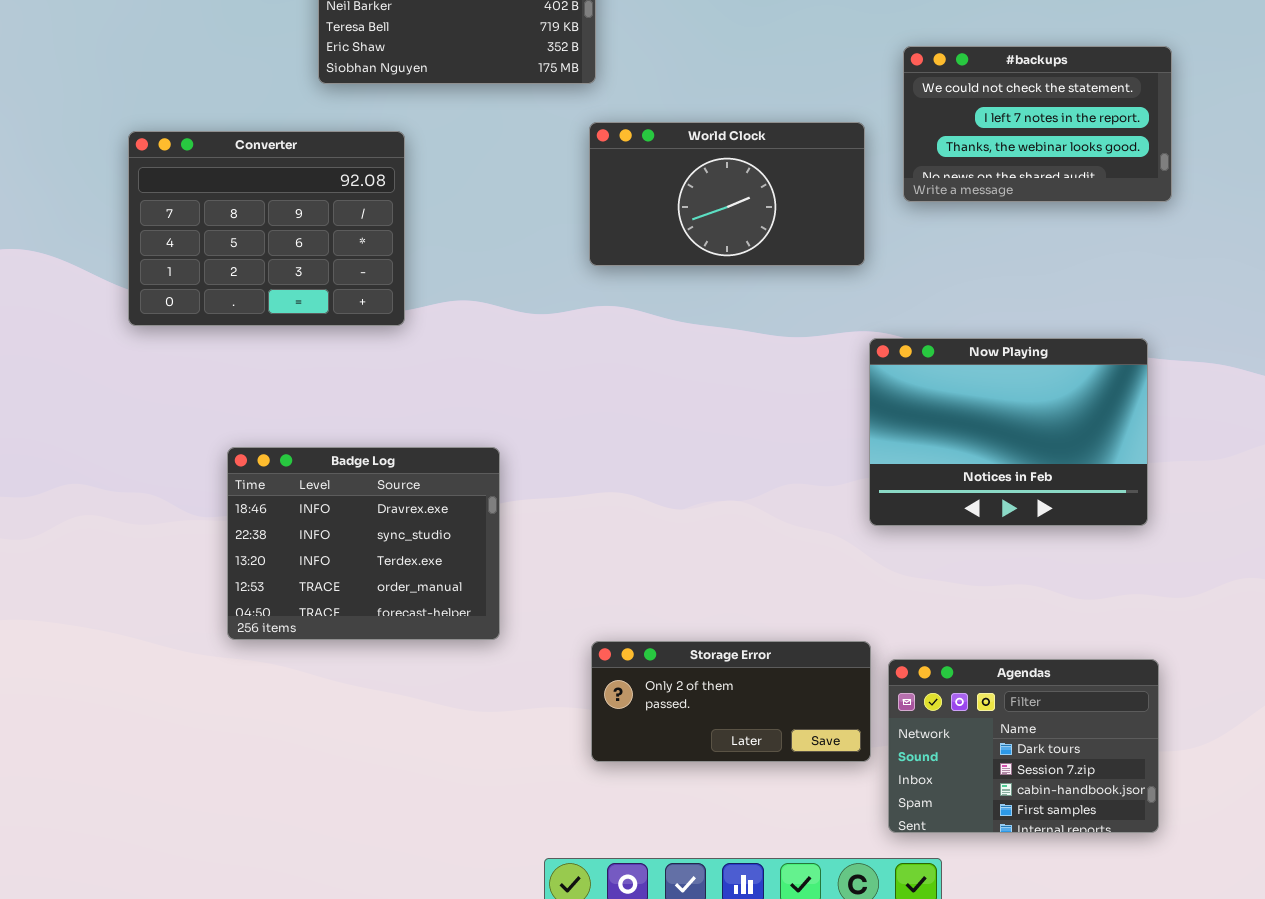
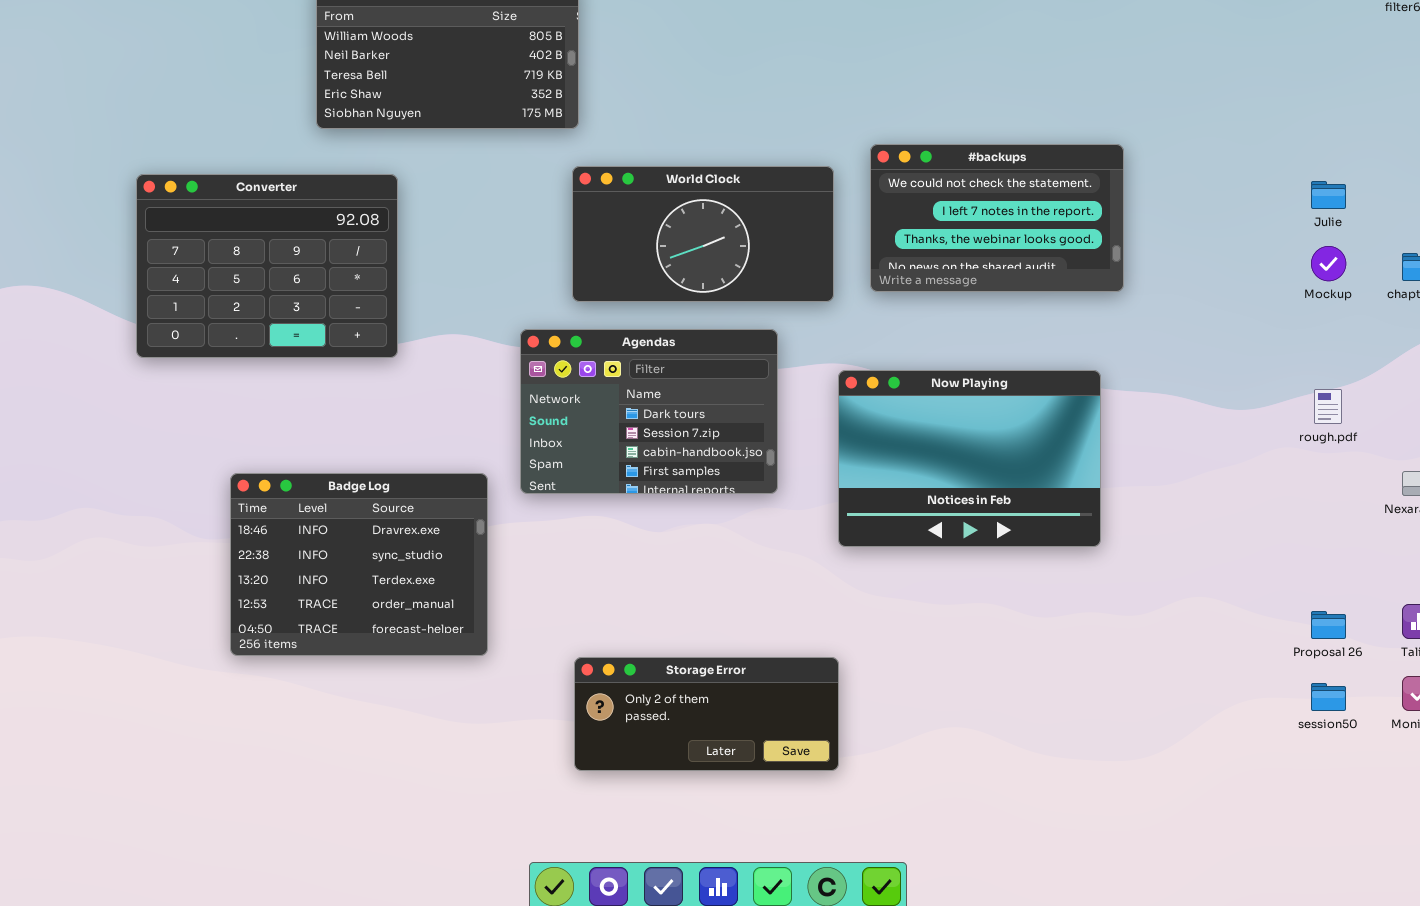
#backups: [903,46,1172,202] -> [870,144,1124,292], moved
Agendas: [888,659,1159,833] -> [520,329,778,494], moved

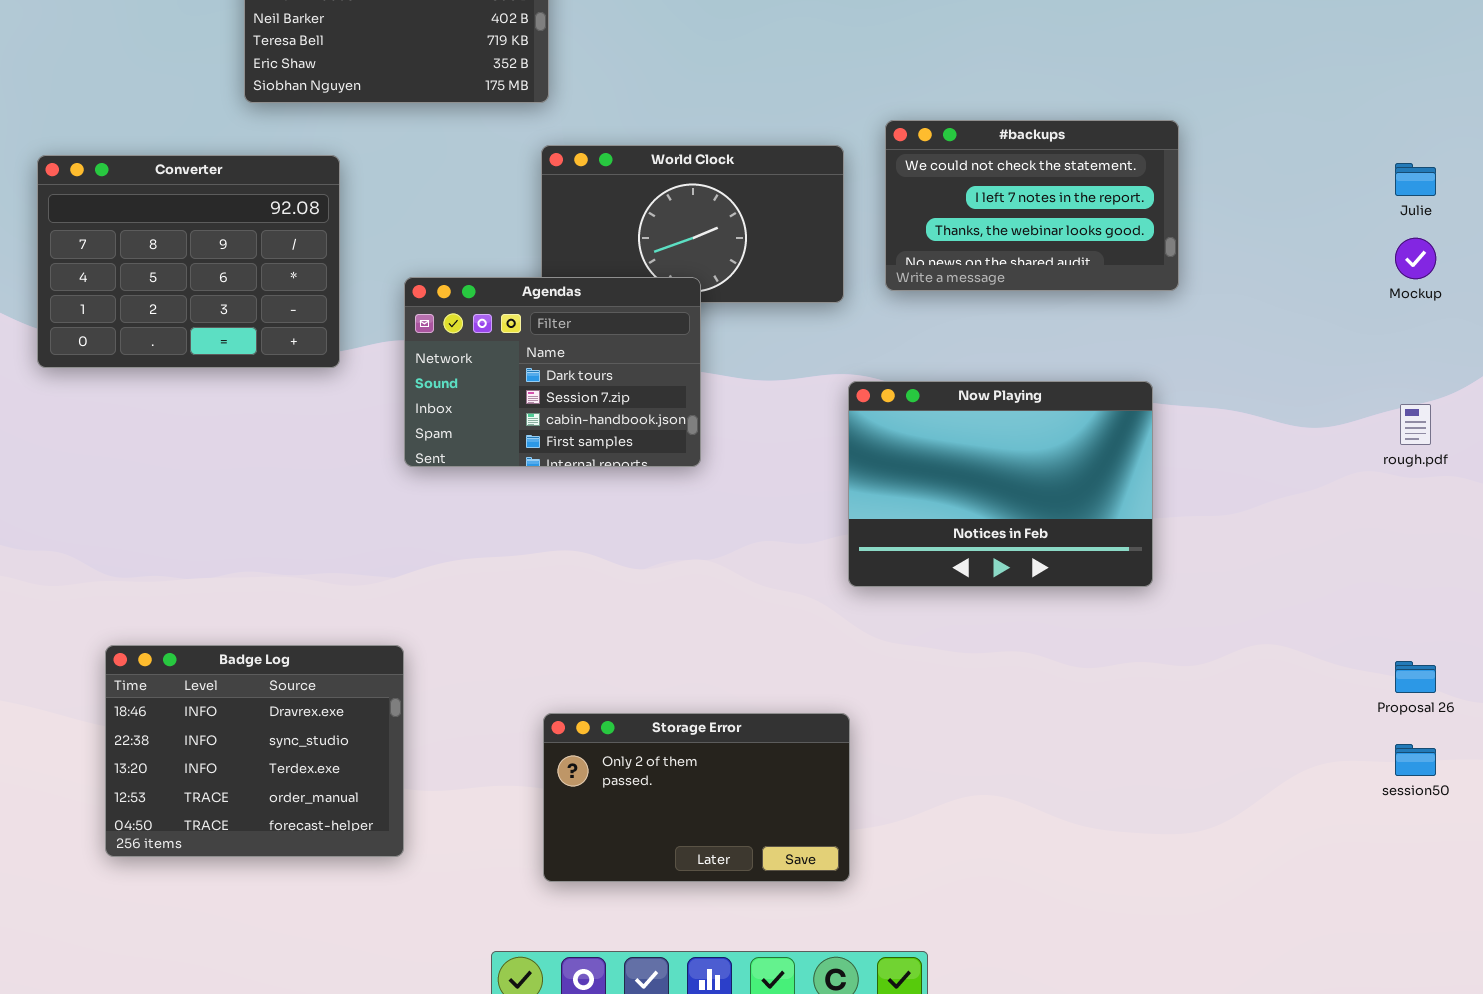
Agendas: [520,329,778,494] -> [404,277,701,467], moved
Badge Log: [230,473,488,656] -> [105,645,404,857], moved
Storage Error: [574,657,839,771] -> [543,713,850,882], resized

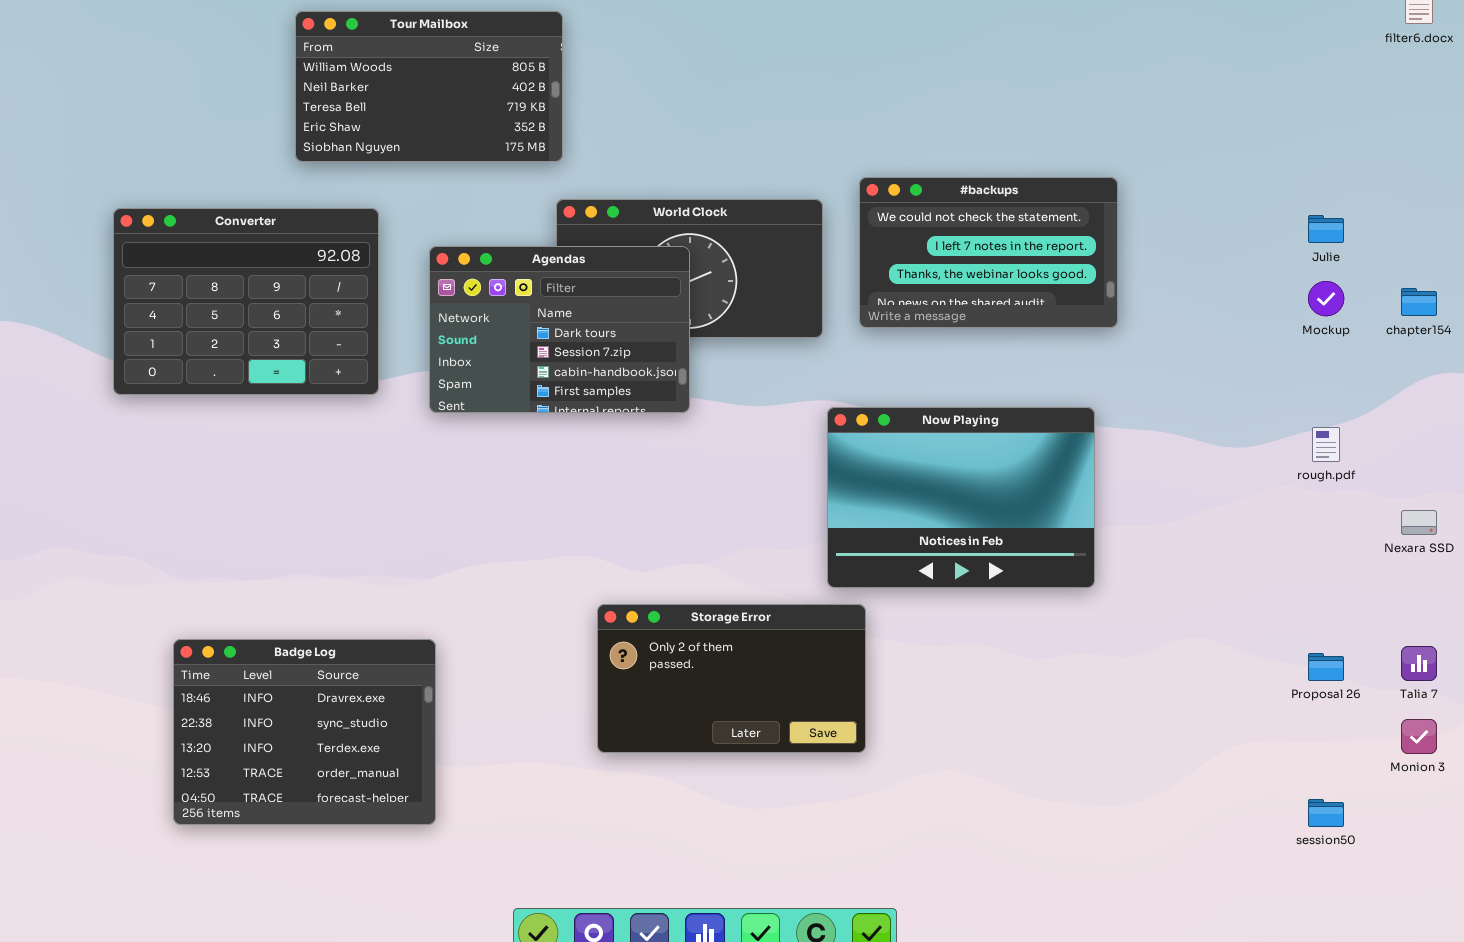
Agendas: [404,277,701,467] -> [429,246,690,413], moved
Storage Error: [543,713,850,882] -> [597,604,866,753], moved
session50: [1395,744,1436,776] -> [1308,799,1344,827], moved

